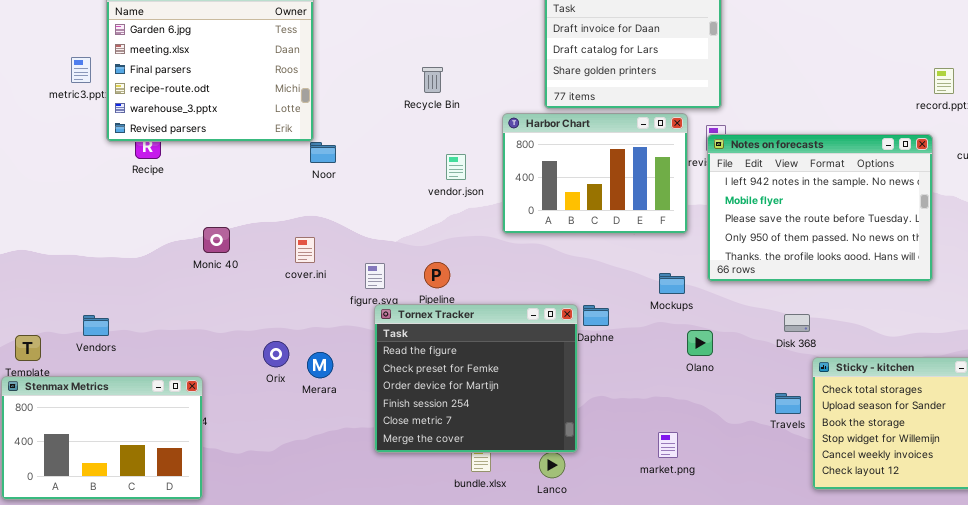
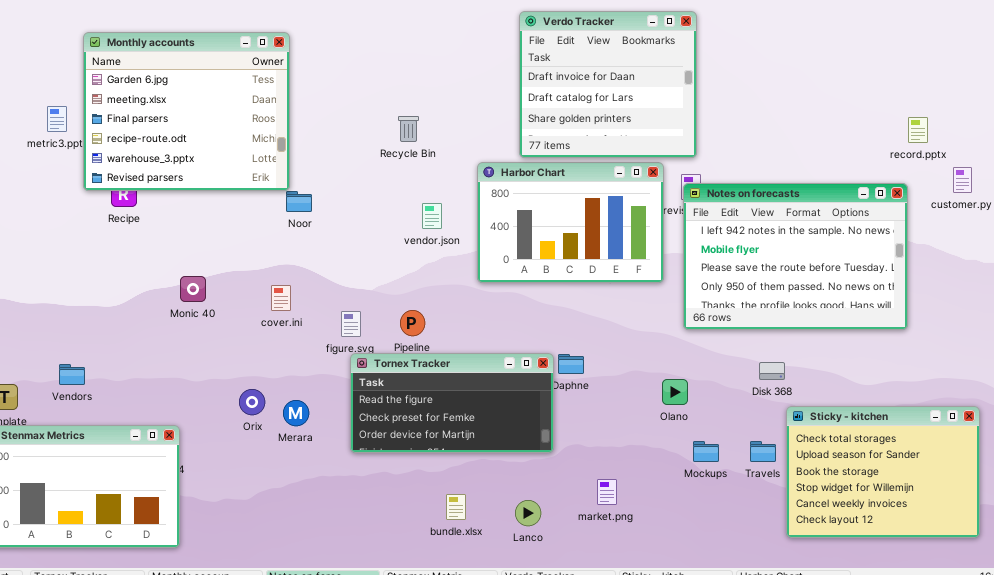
Mockups: [659,273,685,294] -> [693,441,719,462], moved
Tornex Tracker: [374,304,578,453] -> [350,353,554,453], resized
market.png: [658,432,678,458] -> [597,479,617,505], moved

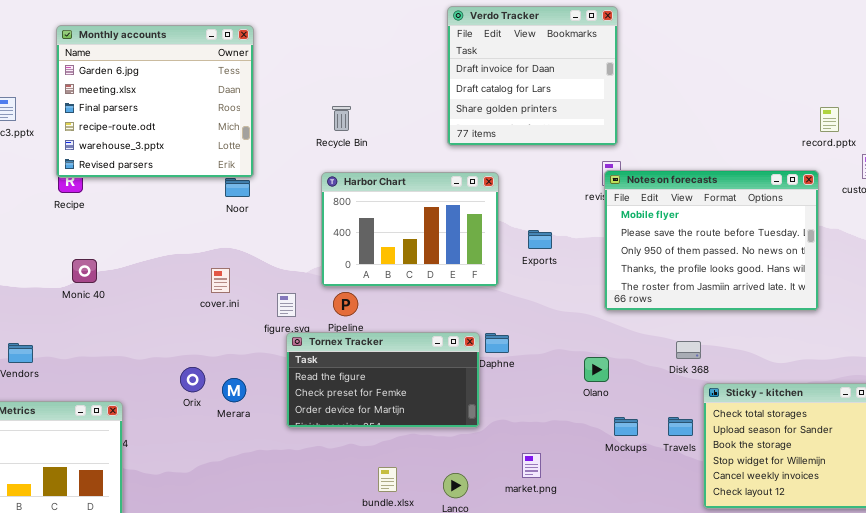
Monthly accounts: [83,32,290,191] -> [56,25,254,178], moved
Harbor Chart: [477,162,664,283] -> [321,172,499,287], moved
Notes on forecasts: [683,183,908,330] -> [604,170,819,311], scrolled down 1 row
Monic 40: [180,276,206,302] -> [72,259,97,283], moved

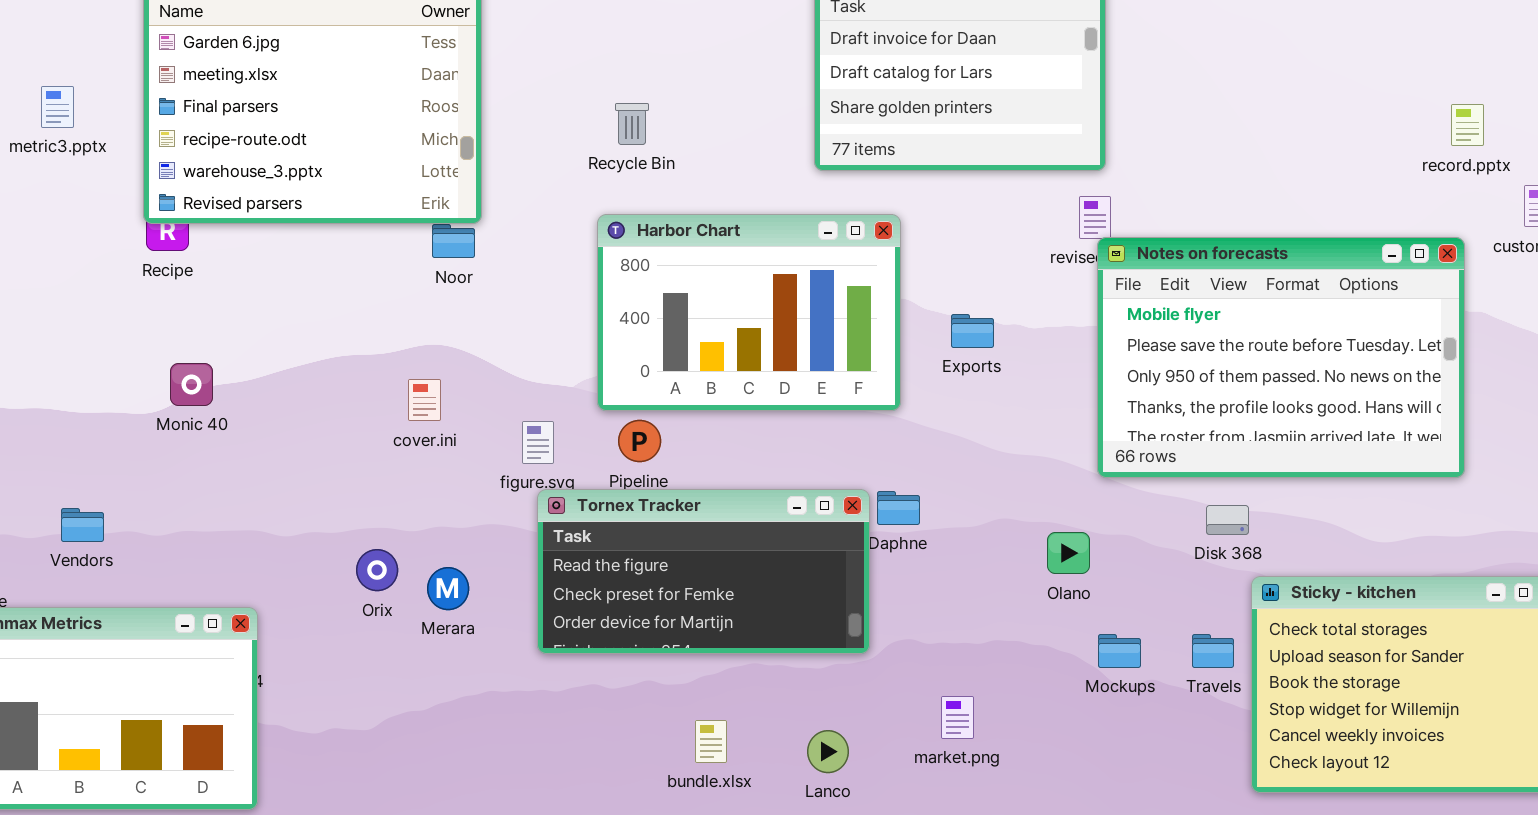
Notes on forecasts: [604,170,819,311] -> [1097,237,1465,478], moved

